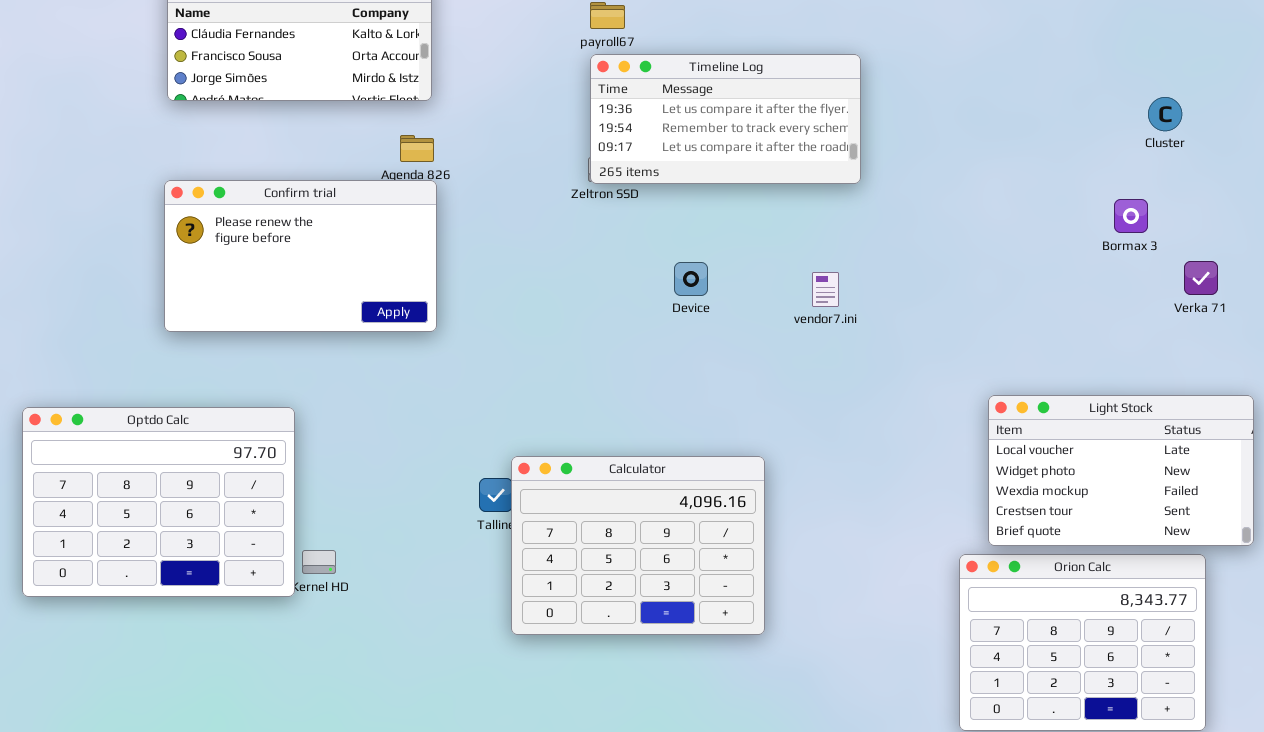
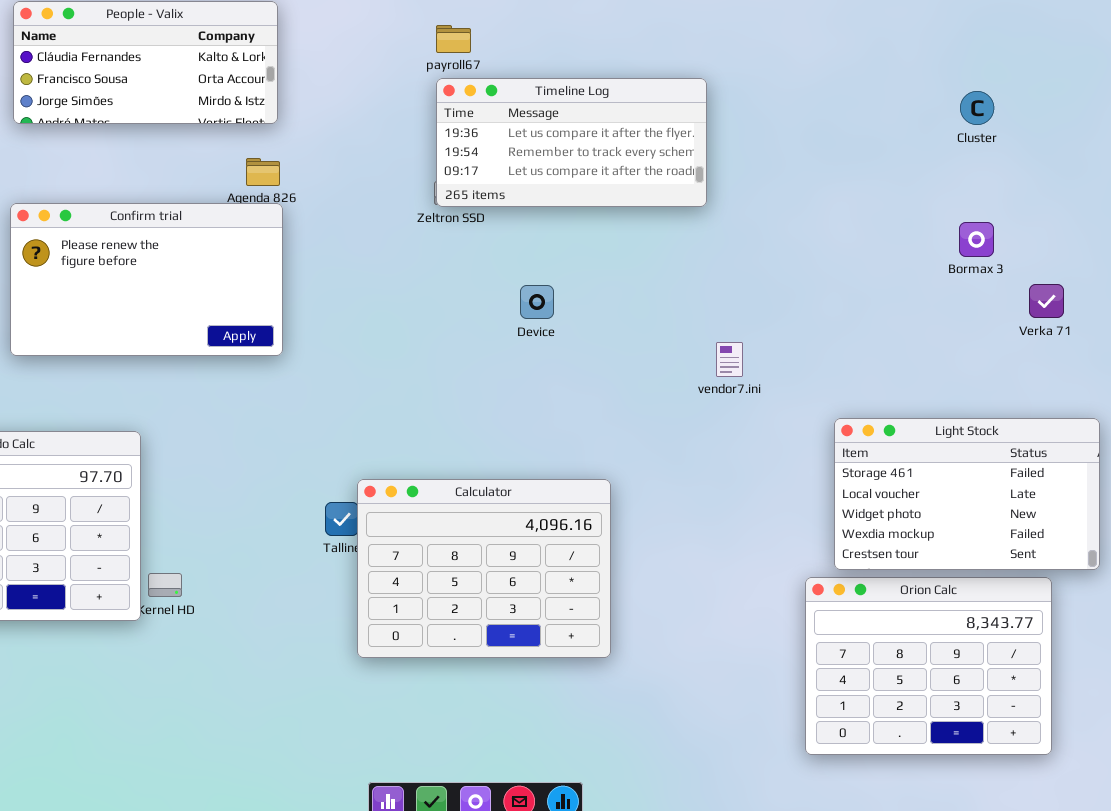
Cluster: [1148,97,1182,131] -> [960,91,994,125], moved
vendor7.ini: [812,272,839,307] -> [716,342,743,377], moved
Light Stock: [988,395,1254,546] -> [834,418,1100,570], scrolled up 1 row

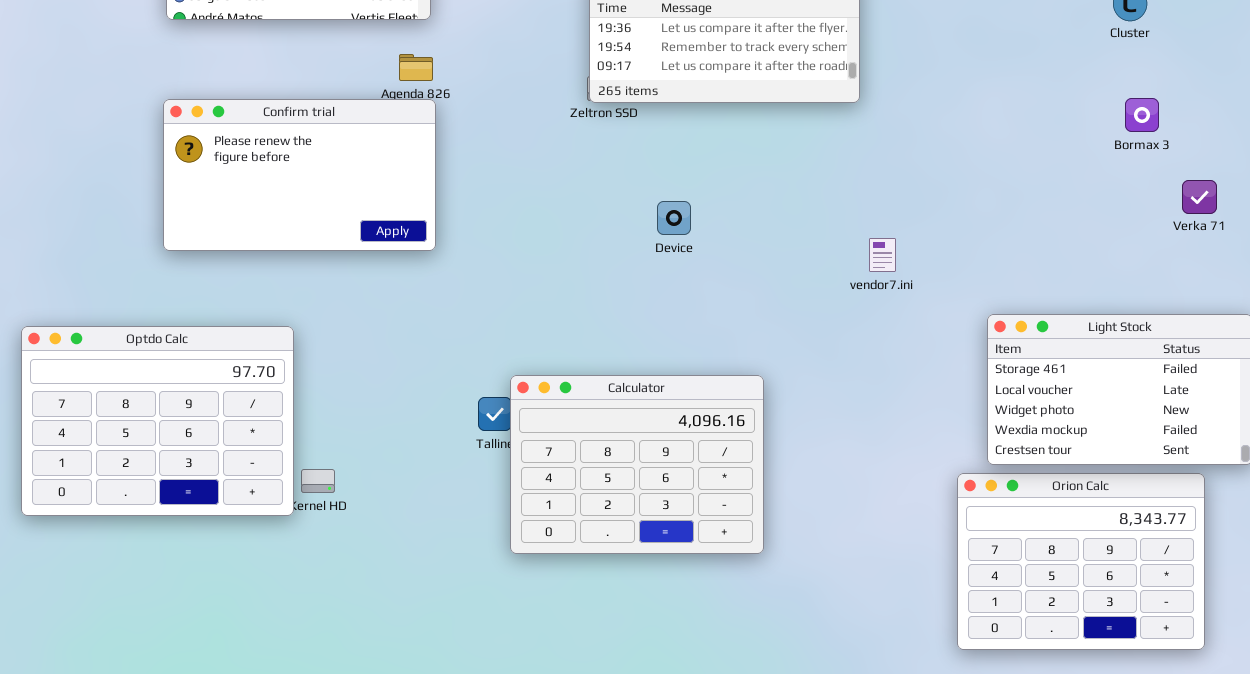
Bormax 3: [959,222,994,257] -> [1125,98,1159,132], moved
Device: [520,285,554,319] -> [657,201,691,235], moved

